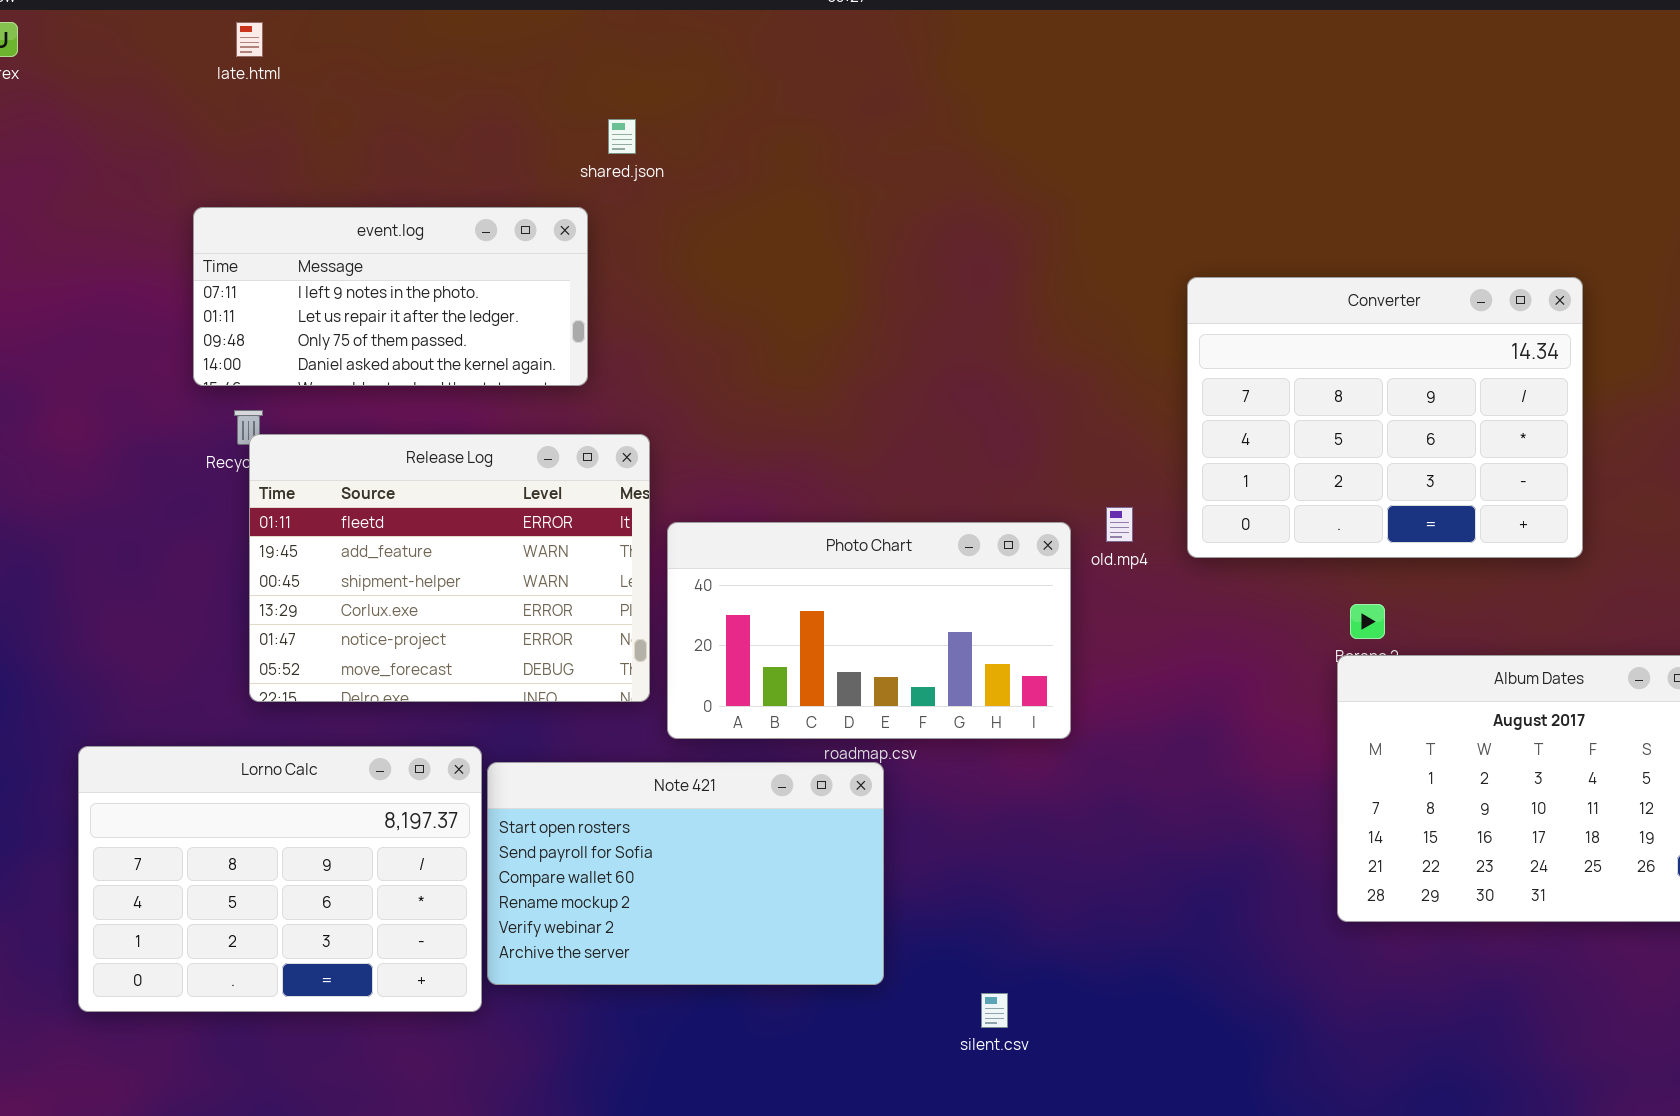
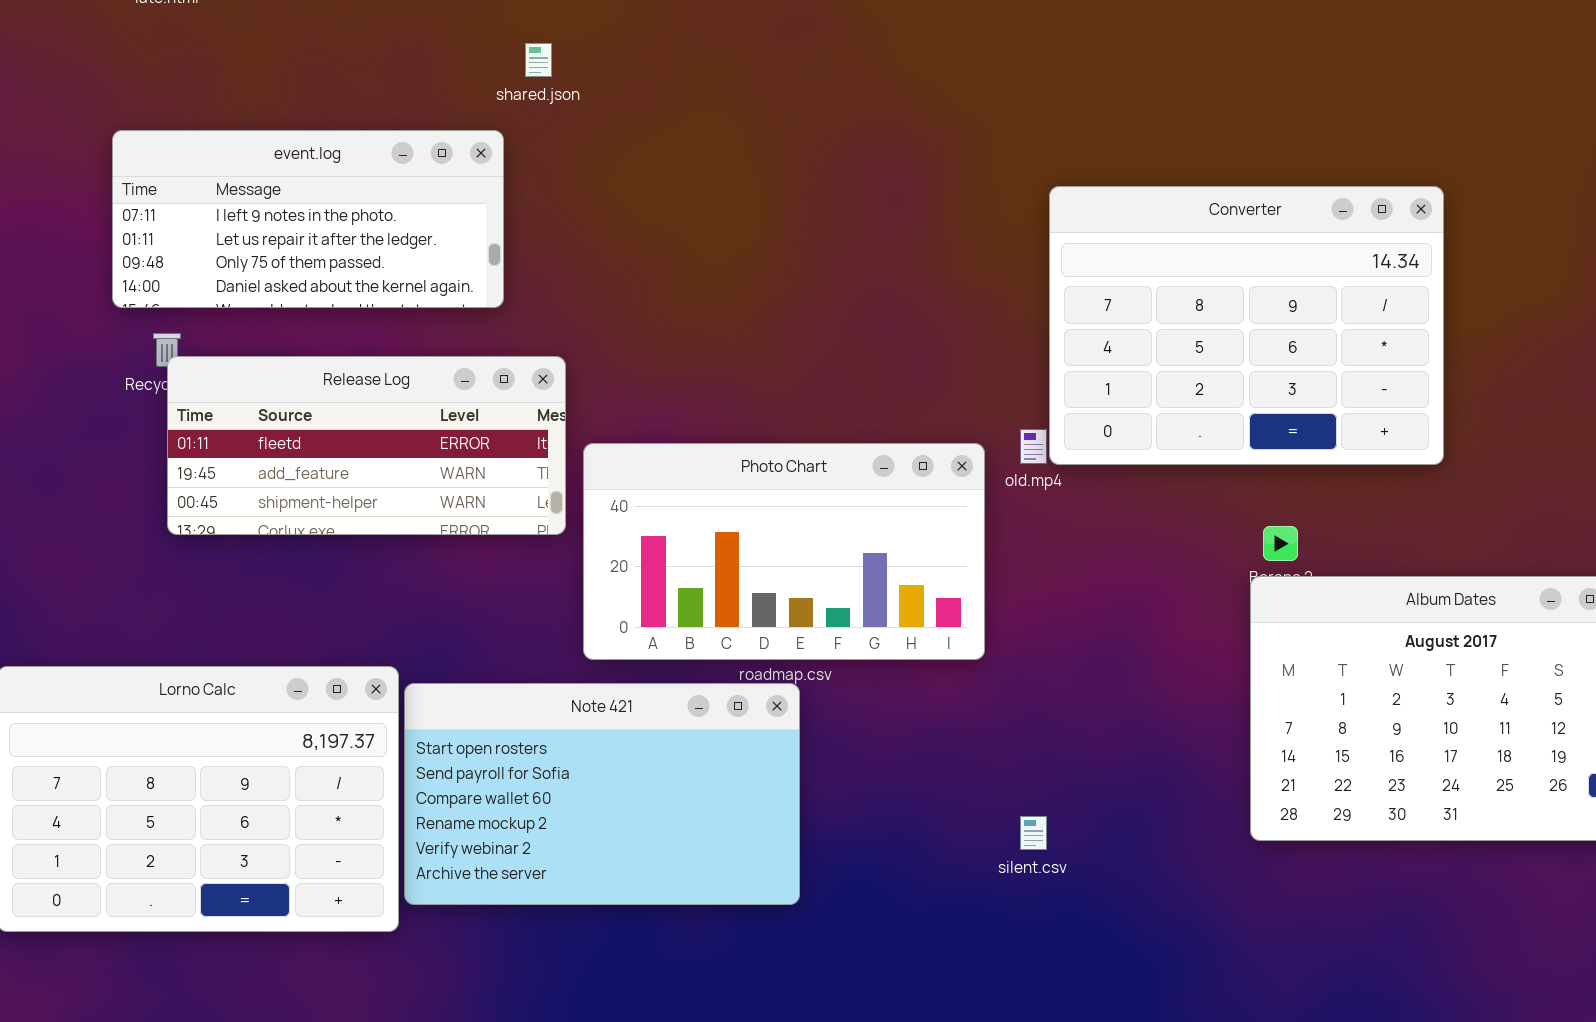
Converter: [1187,277,1583,558] -> [1049,186,1444,465], moved
Release Log: [249,434,650,702] -> [167,356,566,535], resized
silent.csv: [981,993,1008,1028] -> [1020,816,1047,850], moved

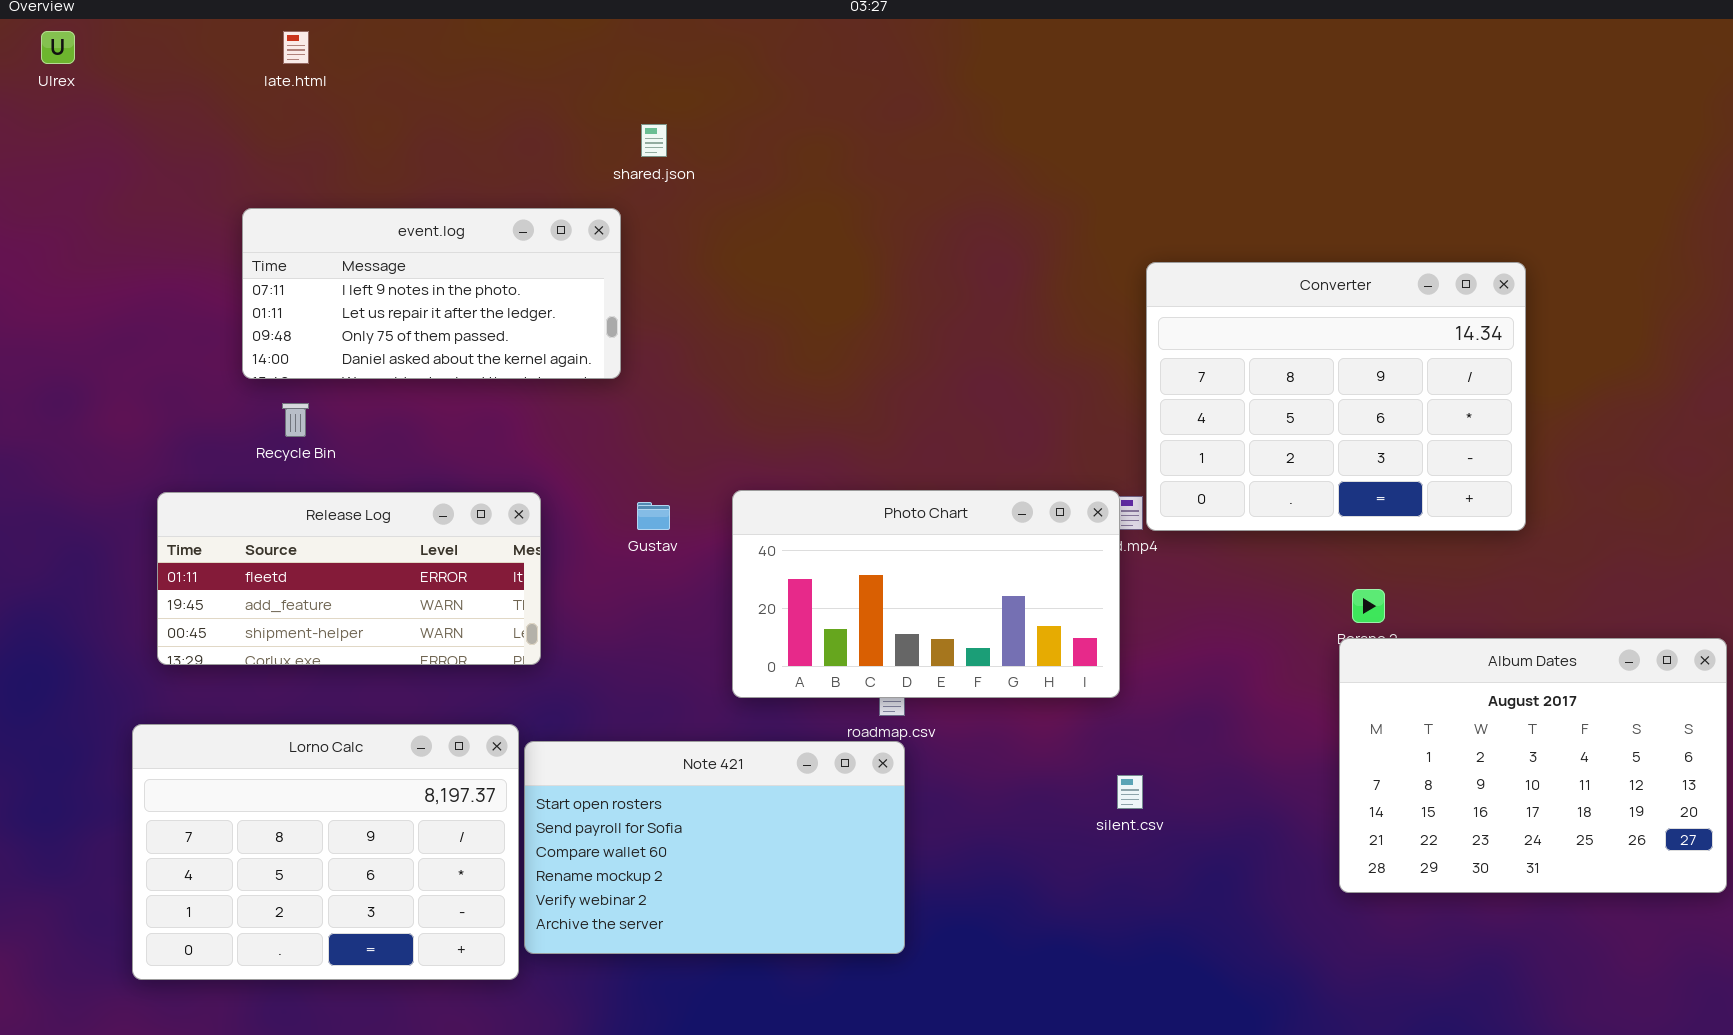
Release Log: [167,356,566,535] -> [157,492,541,665], moved
Photo Chart: [583,443,985,660] -> [732,490,1120,698], moved
silent.csv: [1020,816,1047,850] -> [1117,775,1143,809], moved

